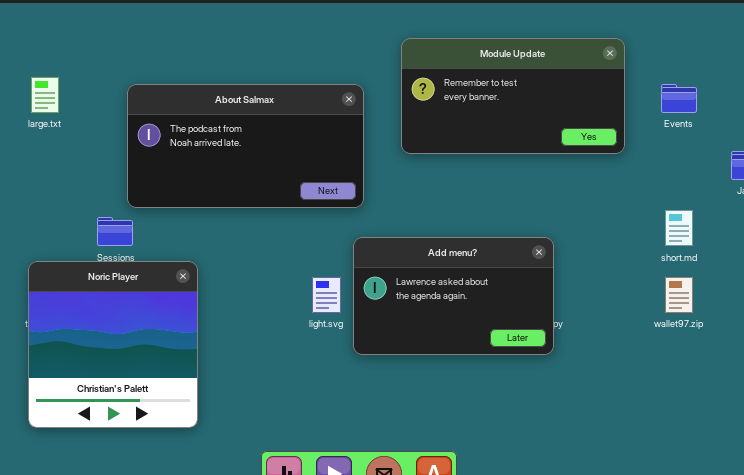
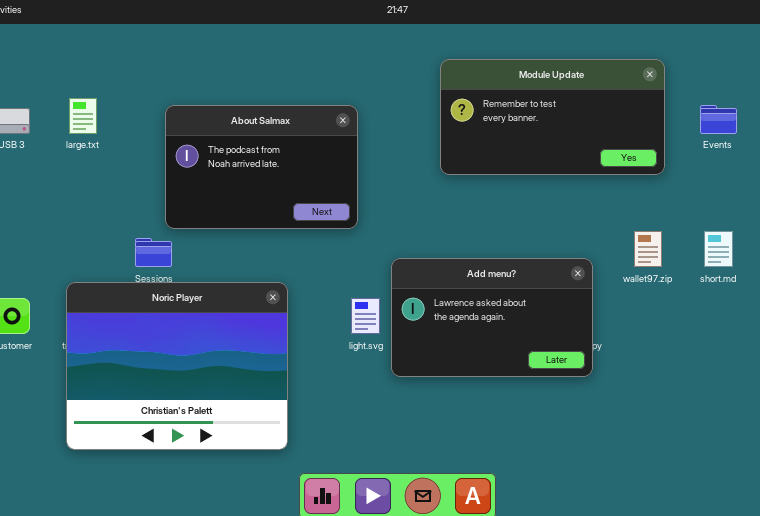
About Salmax: [127,84,364,208] -> [165,105,358,229], resized
Noric Player: [28,261,198,428] -> [66,282,288,450], resized
wallet97.zip: [665,277,693,313] -> [634,231,662,267], moved

